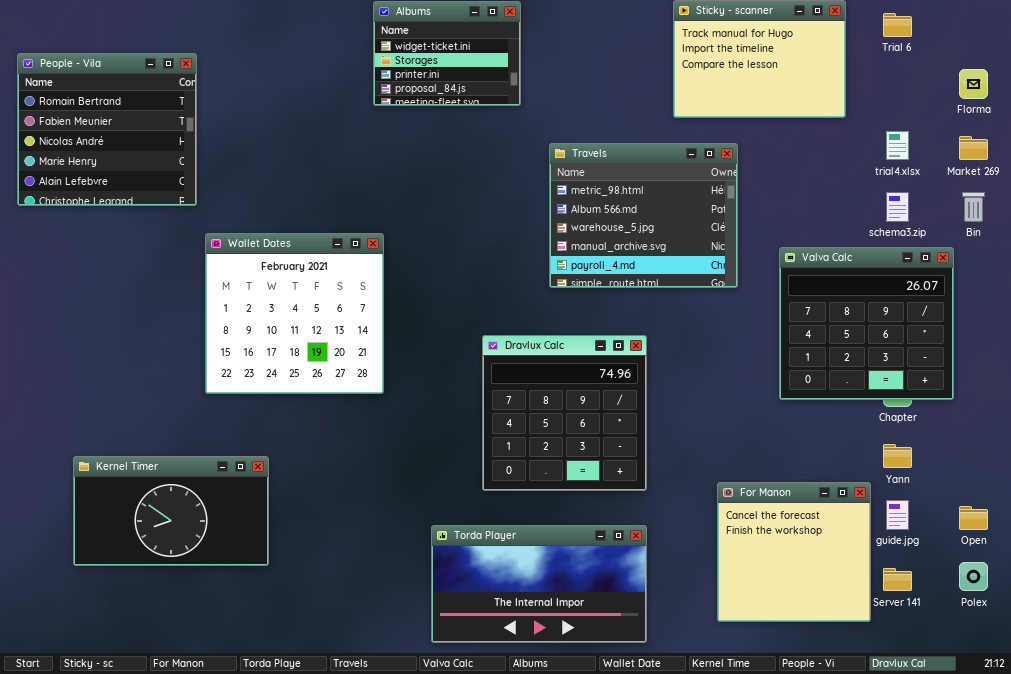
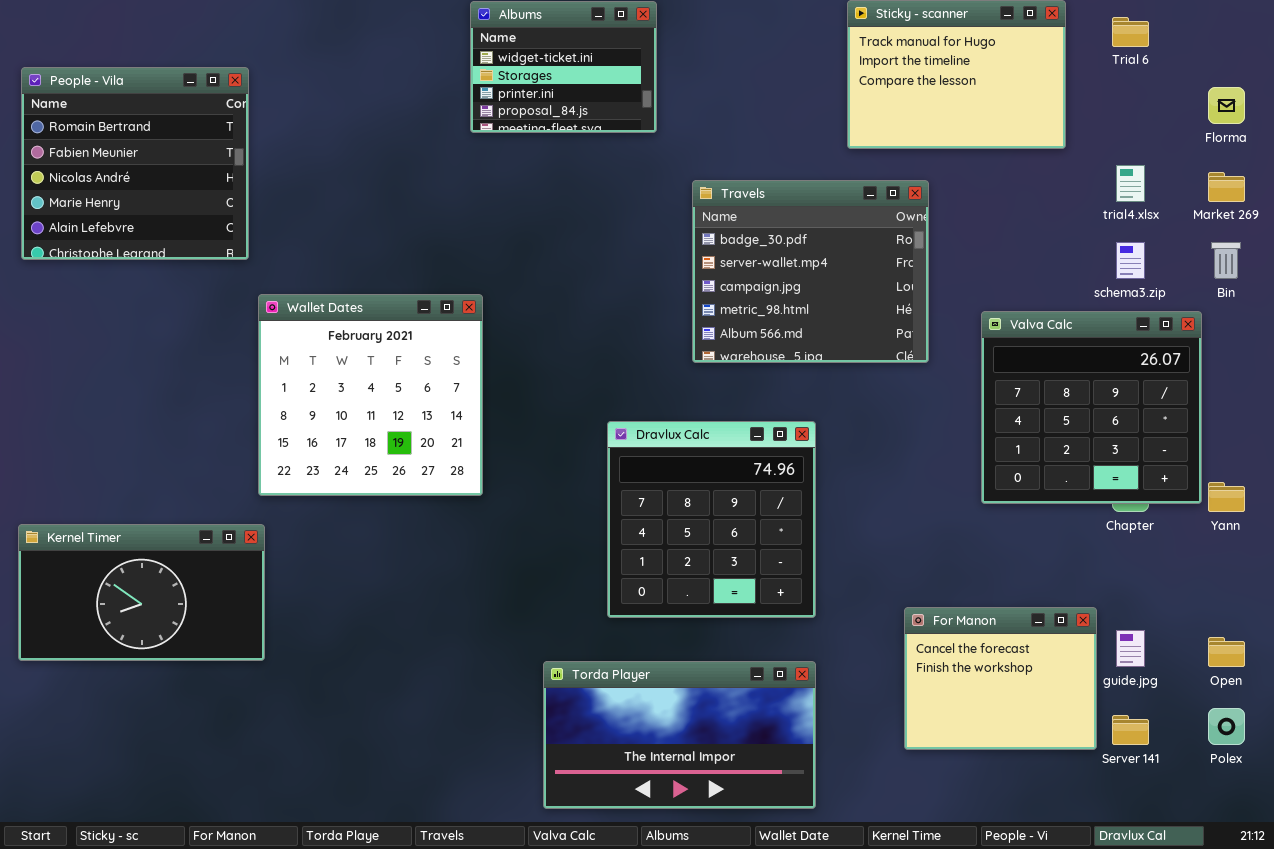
Travels: [549,143,738,288] -> [692,180,929,363], scrolled up 3 rows
Yann: [883,444,912,468] -> [1208,482,1245,512], moved
Kernel Timer: [73,456,269,566] -> [18,524,265,661], moved
For Manon: [717,482,871,622] -> [904,607,1097,750], resized

